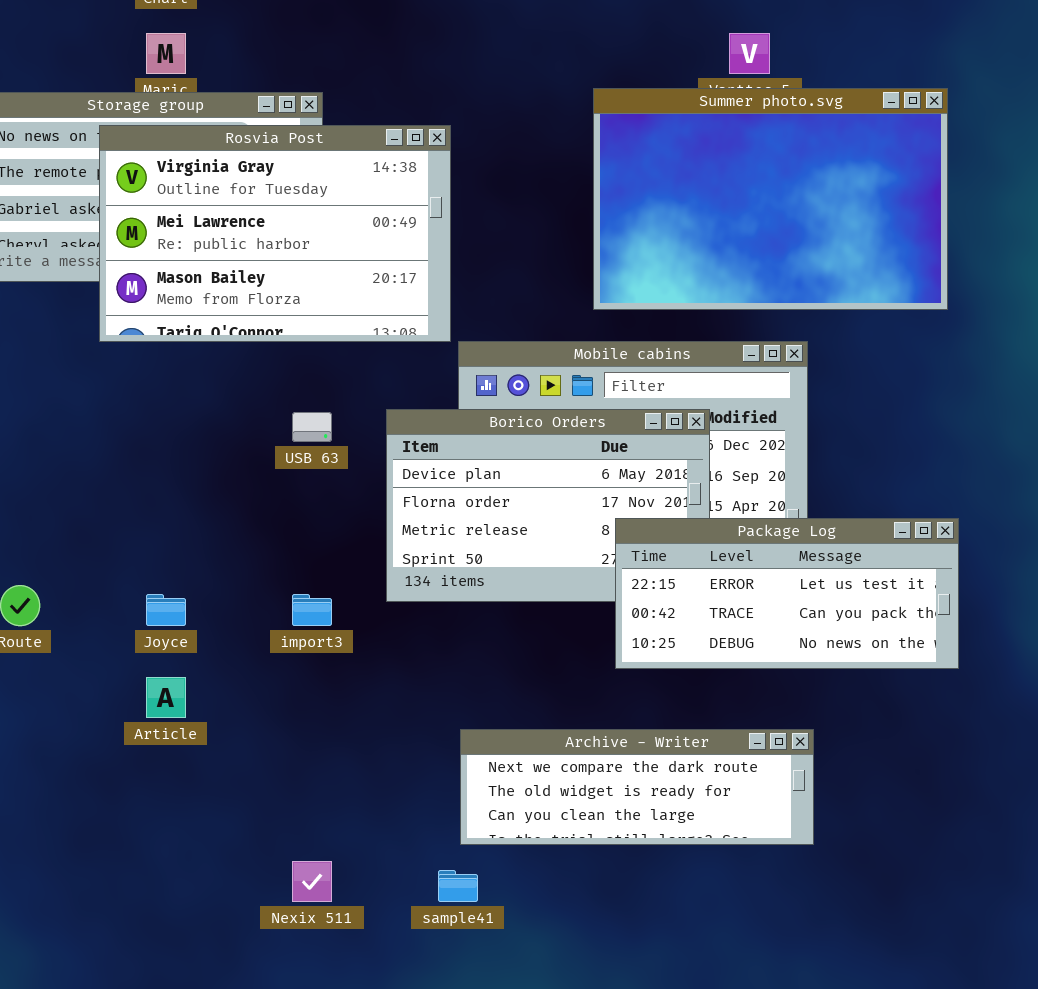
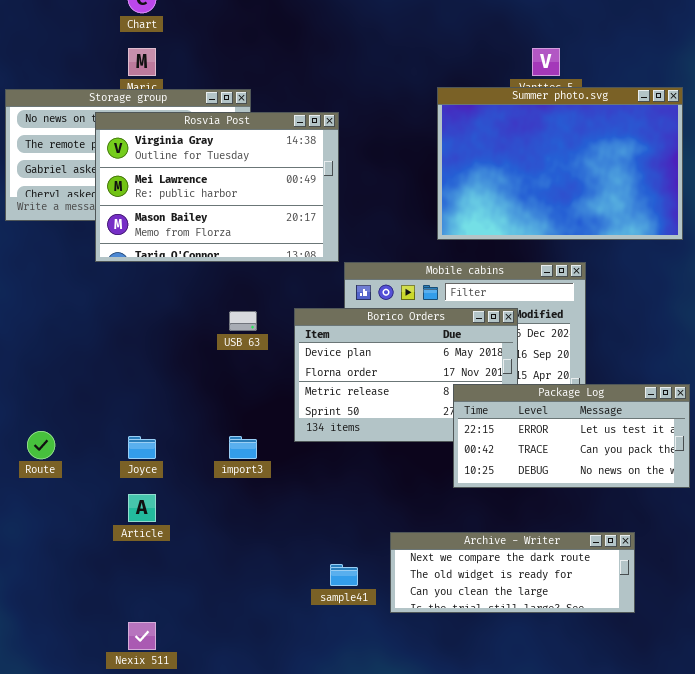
Archive - Writer: [460,729,814,845] -> [390,532,635,613], moved
Nexix 511: [292,861,332,902] -> [128,622,156,650], moved
sample41: [438,870,478,902] -> [330,564,358,586], moved

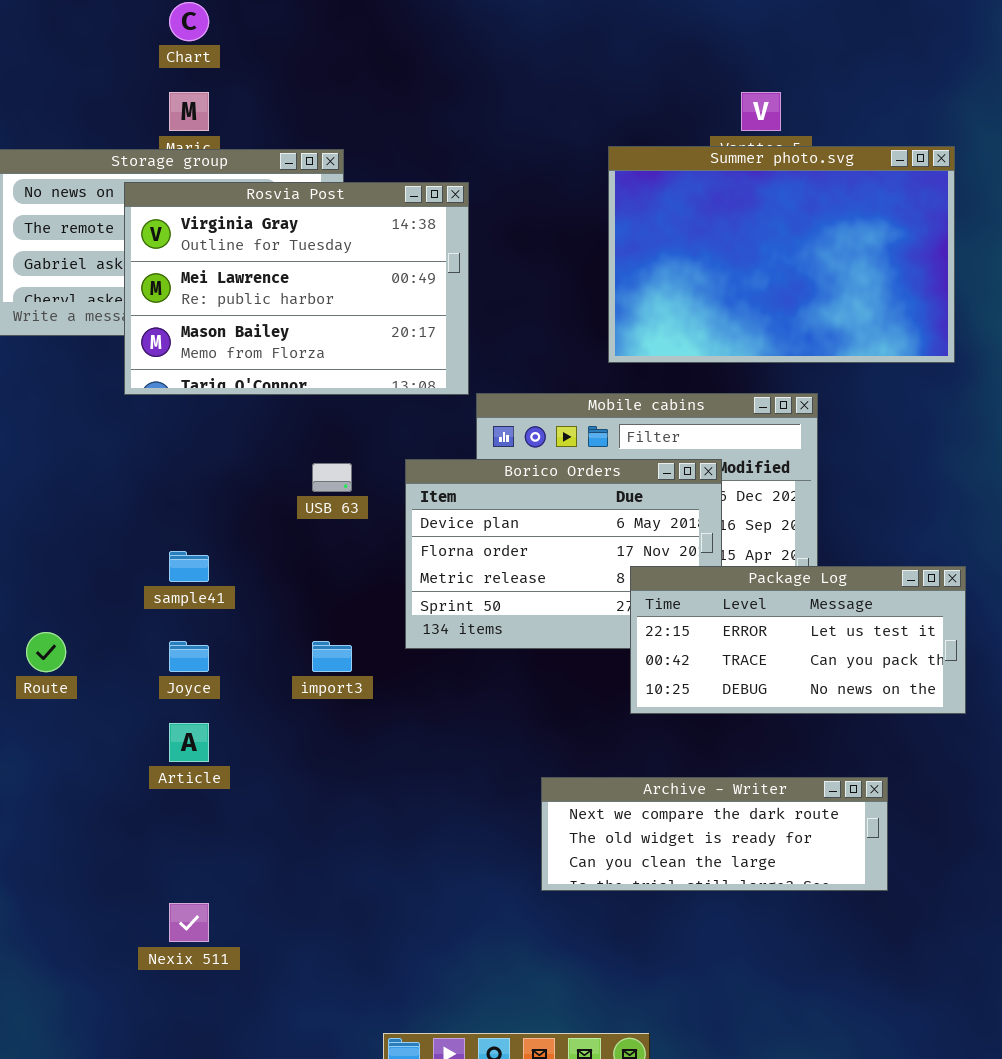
sample41: [330,564,358,586] -> [169,551,209,582], moved

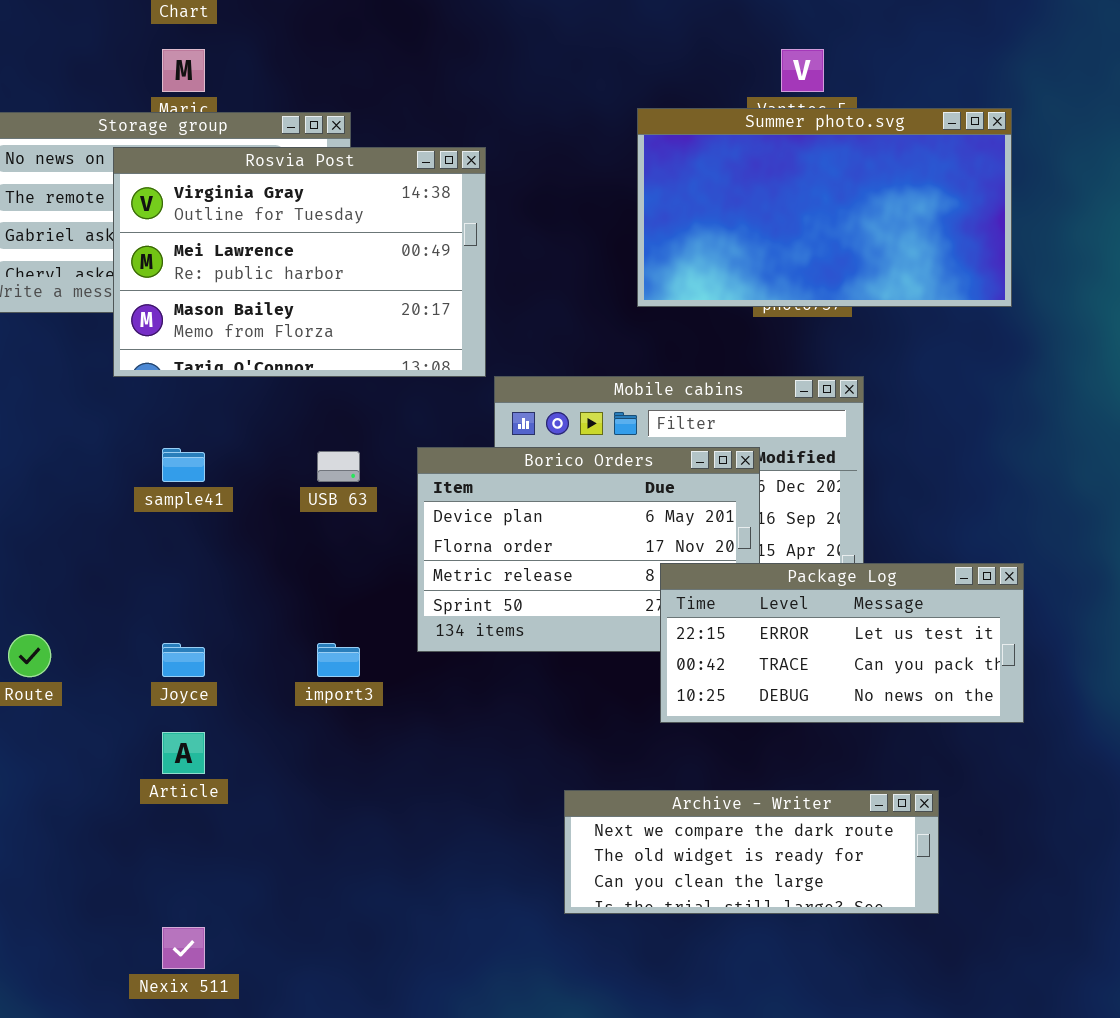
Summer photo.svg: [608,146,955,363] -> [637,108,1012,307], resized
sample41: [169,551,209,582] -> [162,448,205,482], moved

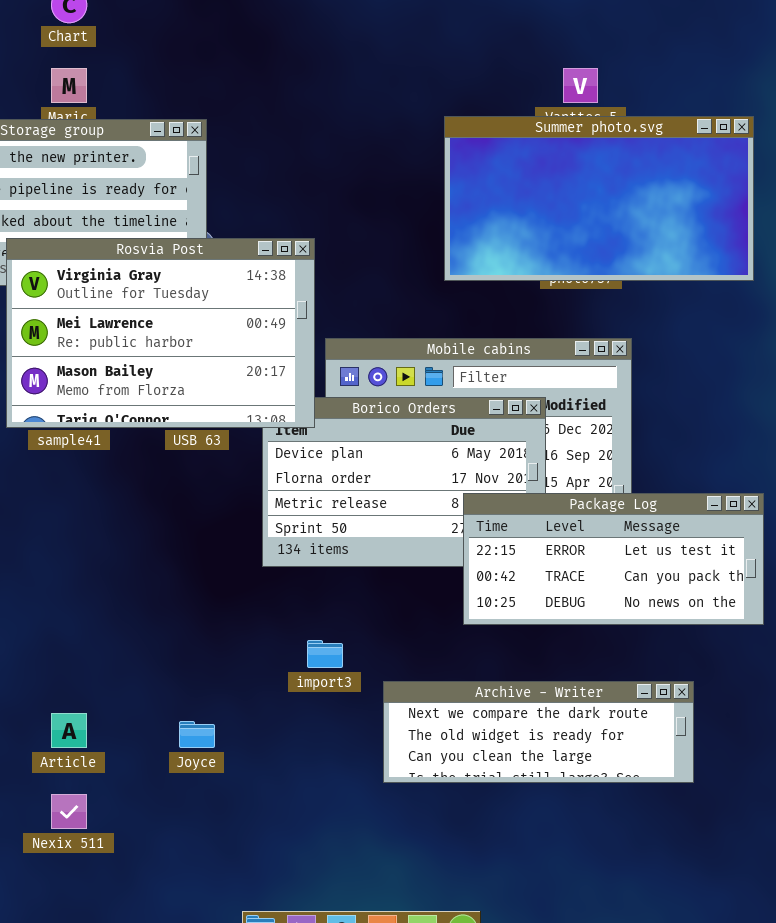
Rosvia Post: [113,147,486,377] -> [6,238,315,428], moved
Joyce: [162,643,205,677] -> [179,721,215,748], moved
import3: [317,643,360,677] -> [307,640,343,668], moved
Article: [162,732,205,774] -> [51,713,87,748], moved

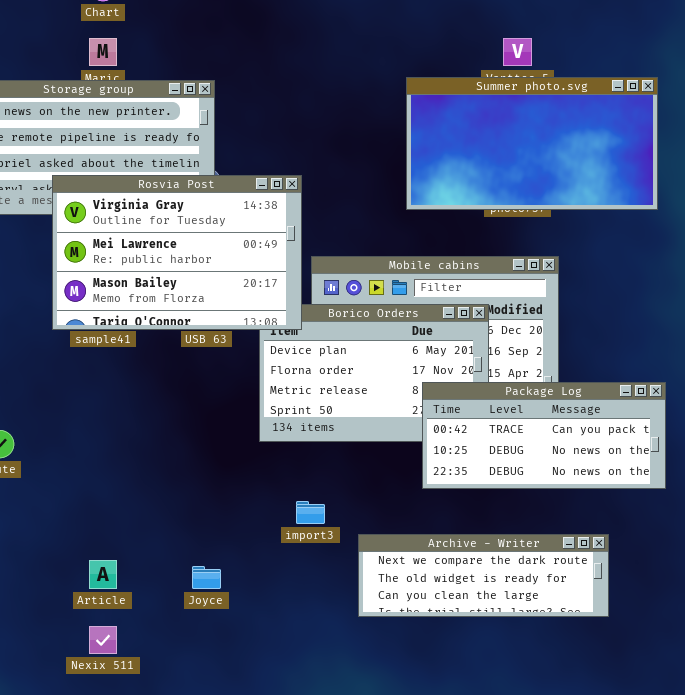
Package Log: [463,493,764,625] -> [422,382,666,489], scrolled down 1 row

